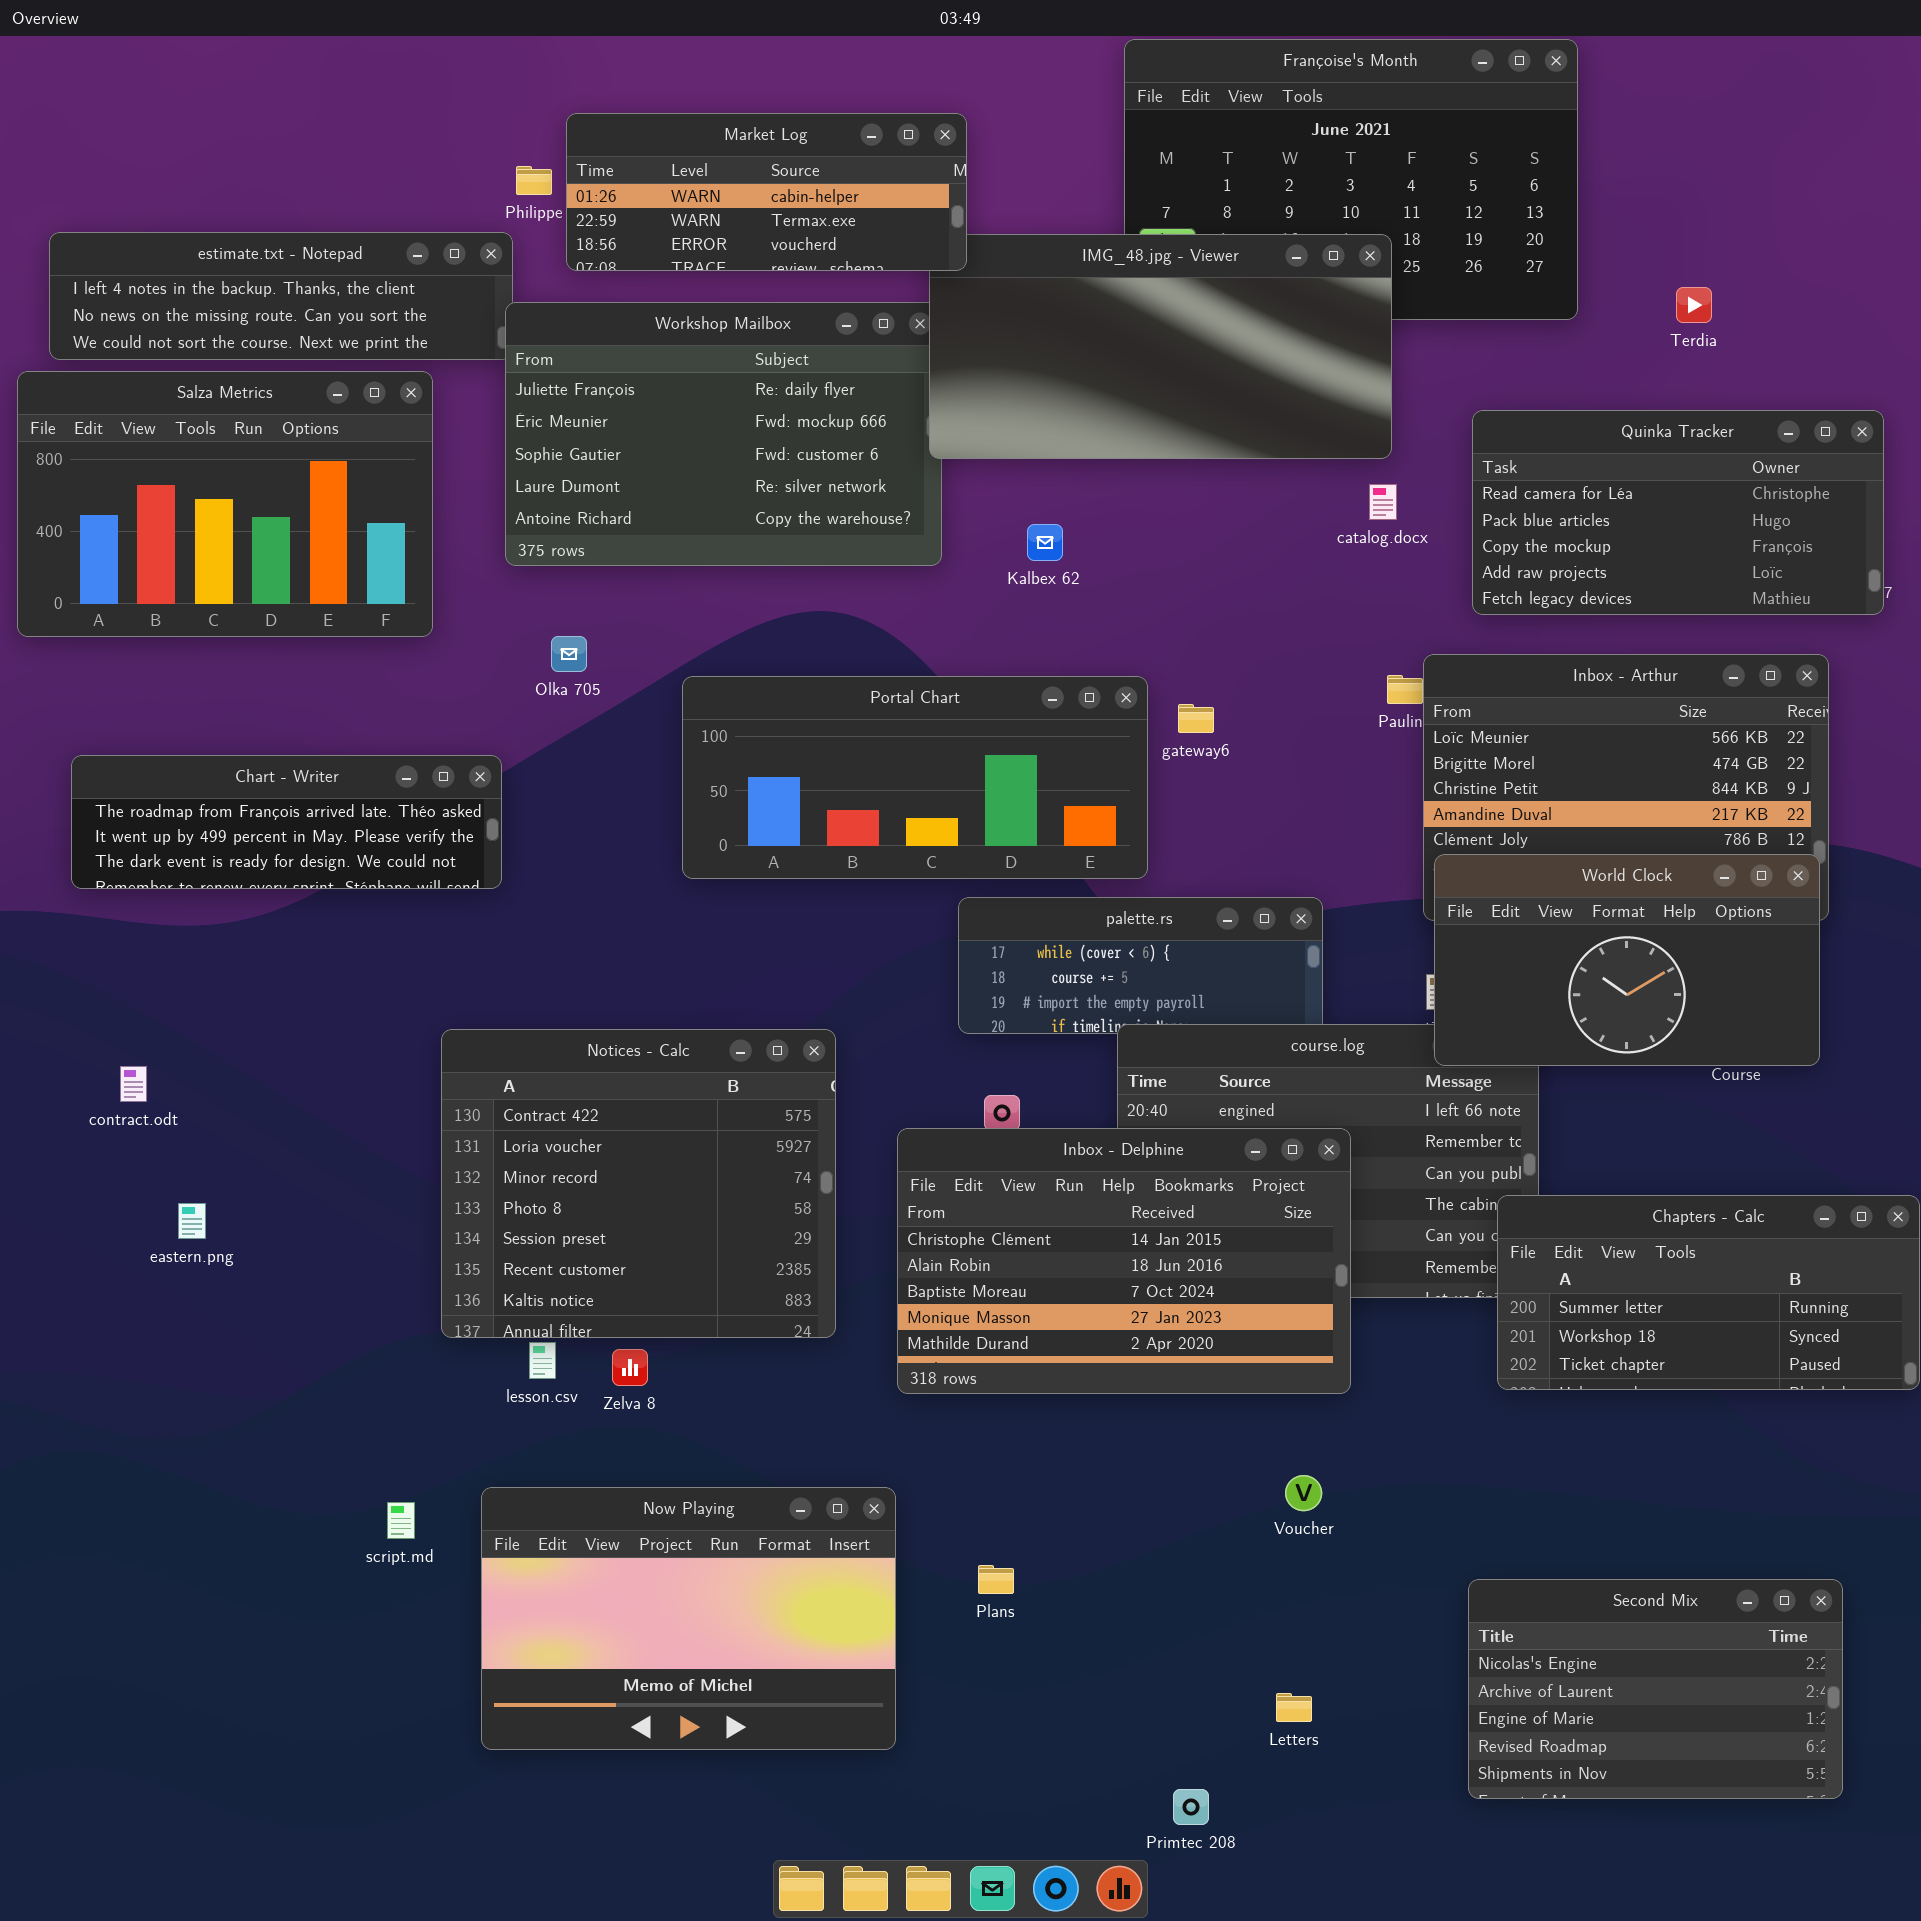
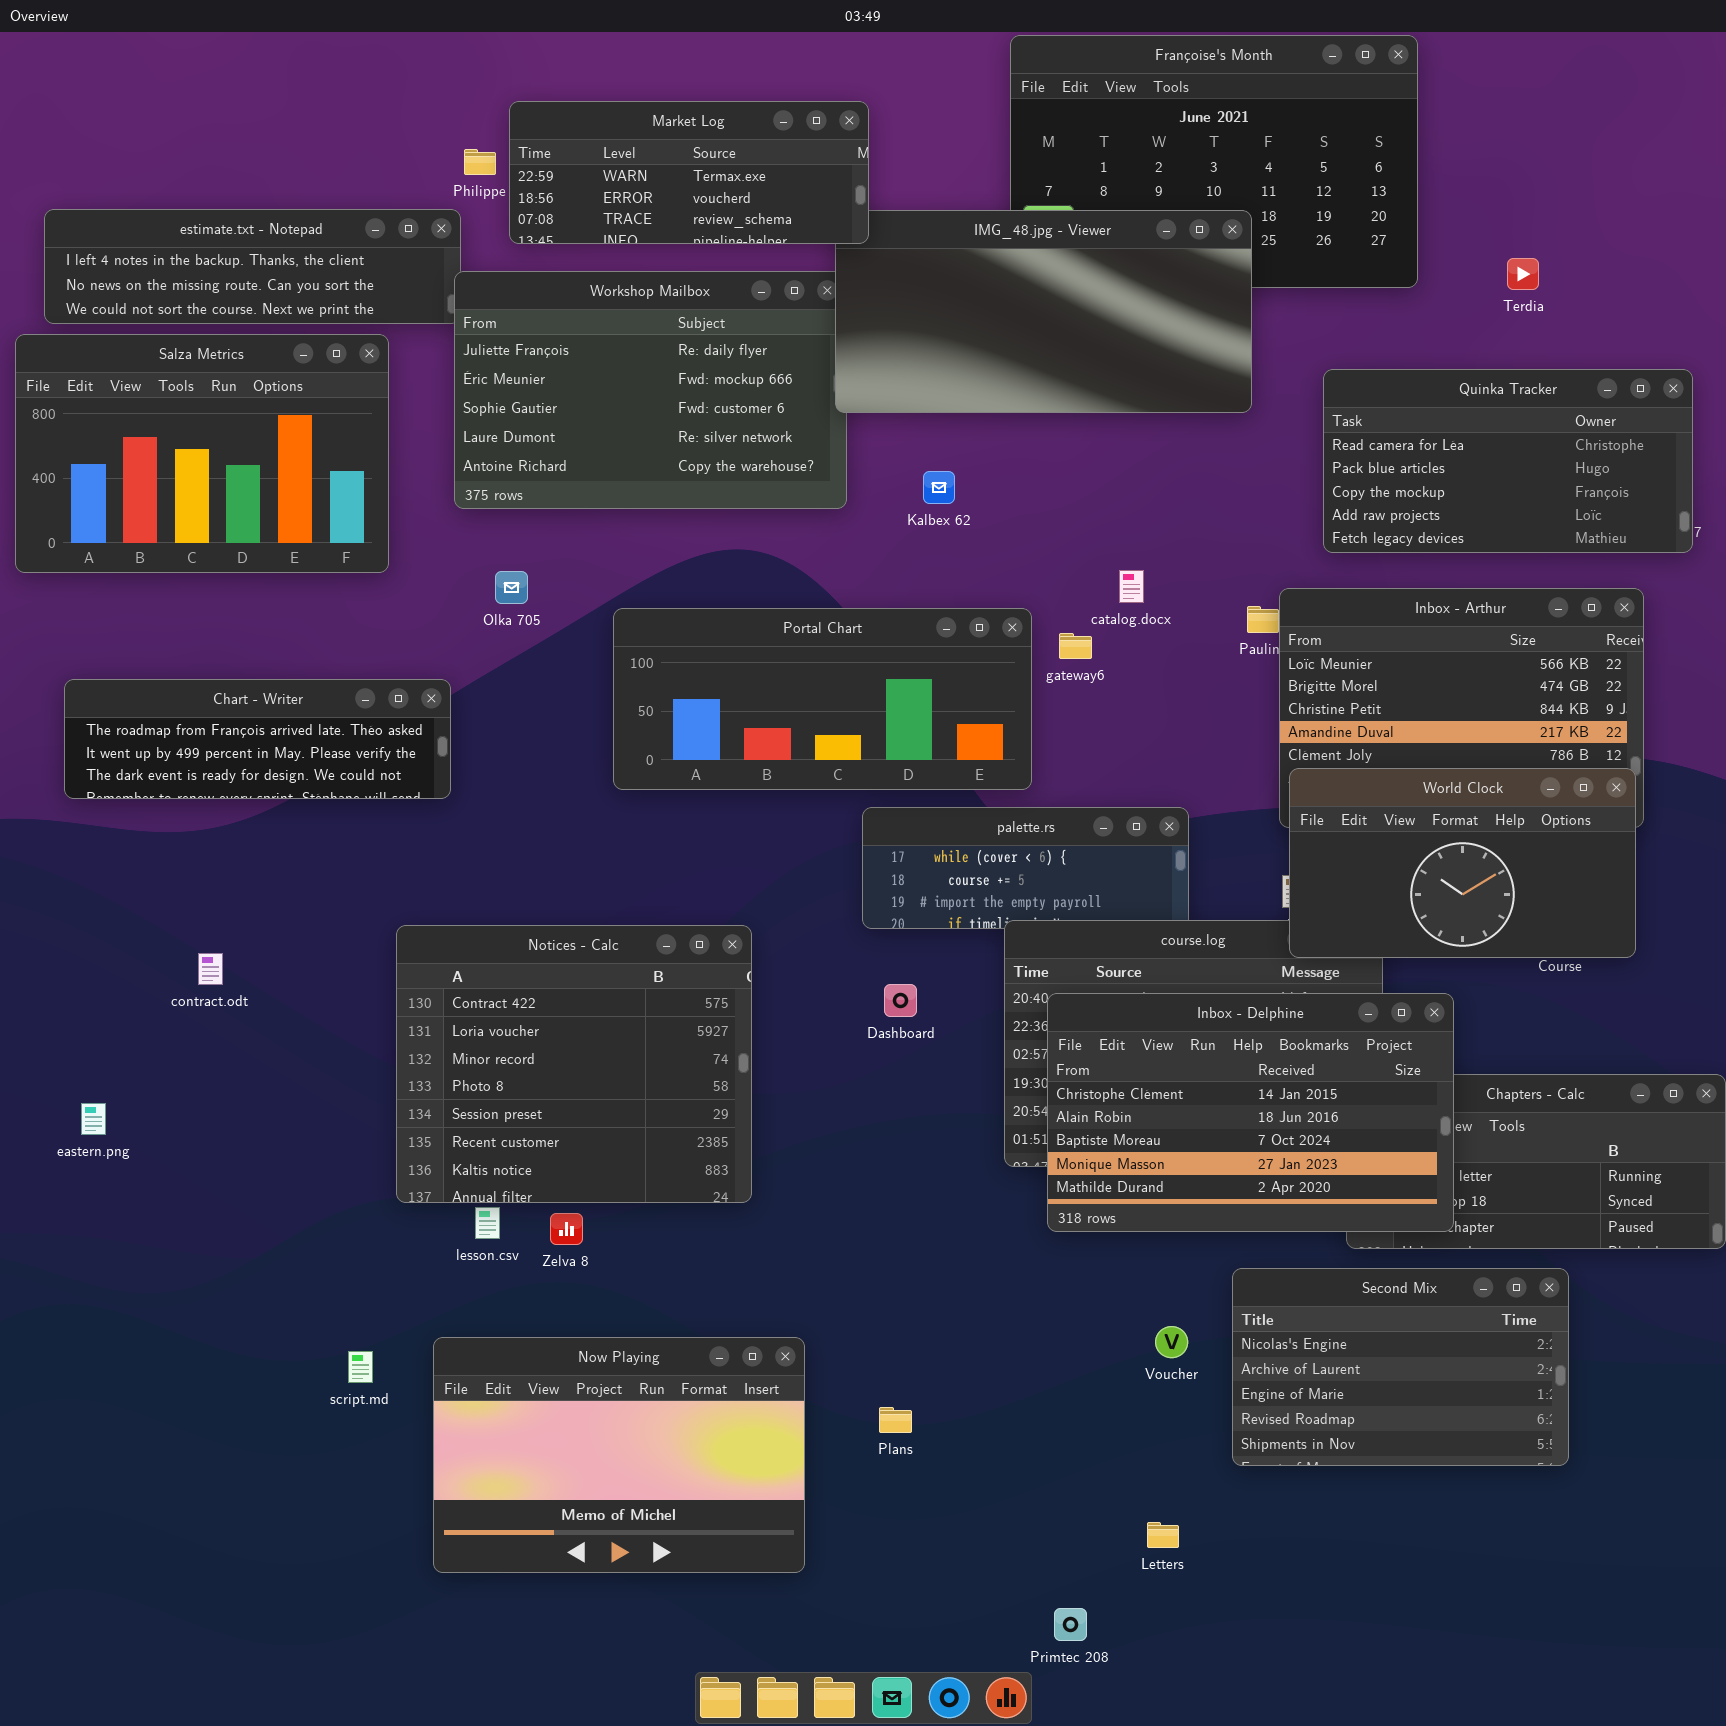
Market Log: [566,113,967,271] -> [509,101,869,244], scrolled down 1 row
catalog.docx: [1369,484,1397,520] -> [1119,570,1144,603], moved
contract.odt: [120,1066,147,1102] -> [198,953,223,985], moved
Inbox - Delphine: [897,1128,1351,1394] -> [1047,993,1454,1232], moved
eastern.png: [178,1203,206,1239] -> [81,1103,106,1135], moved
Second Mix: [1468,1579,1843,1799] -> [1232,1268,1569,1466], moved

